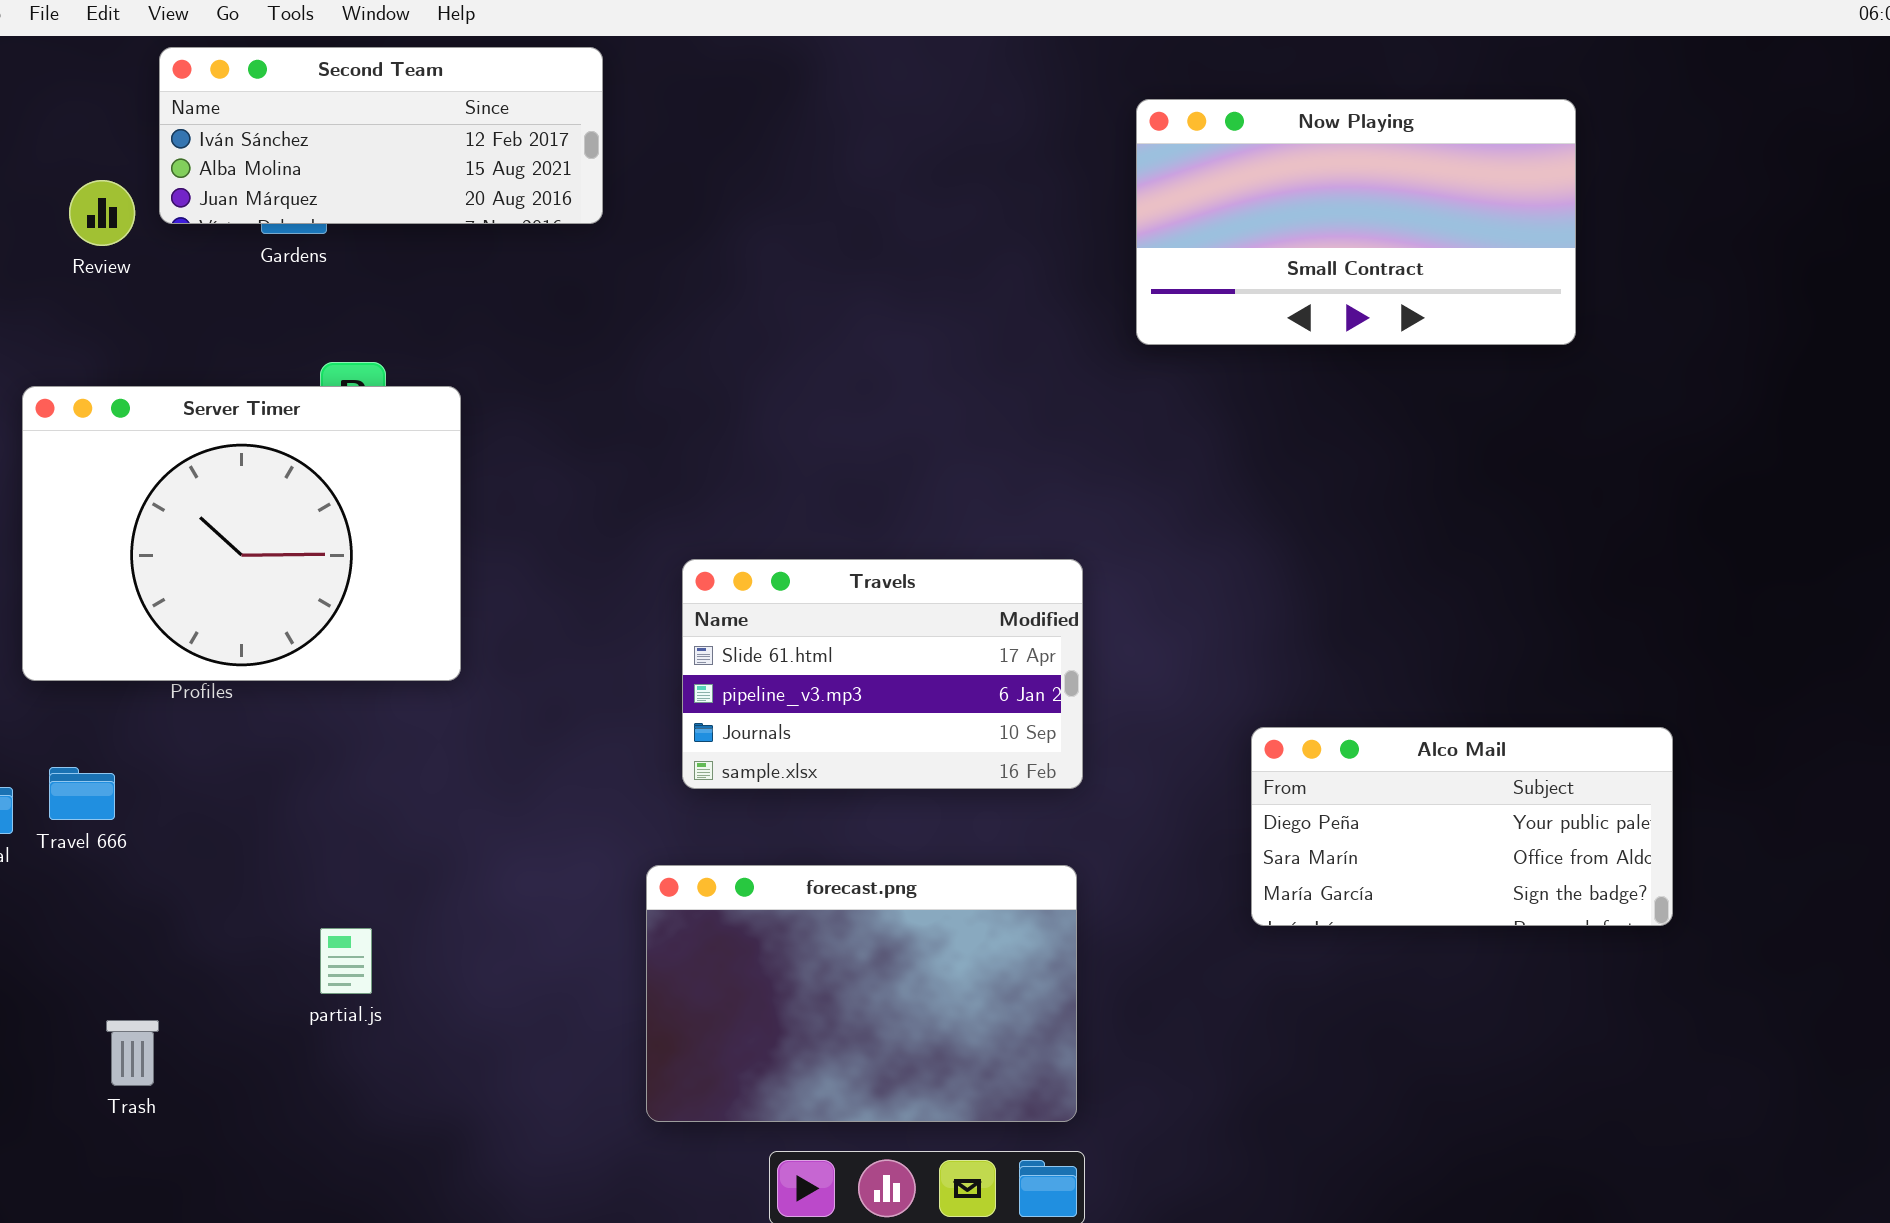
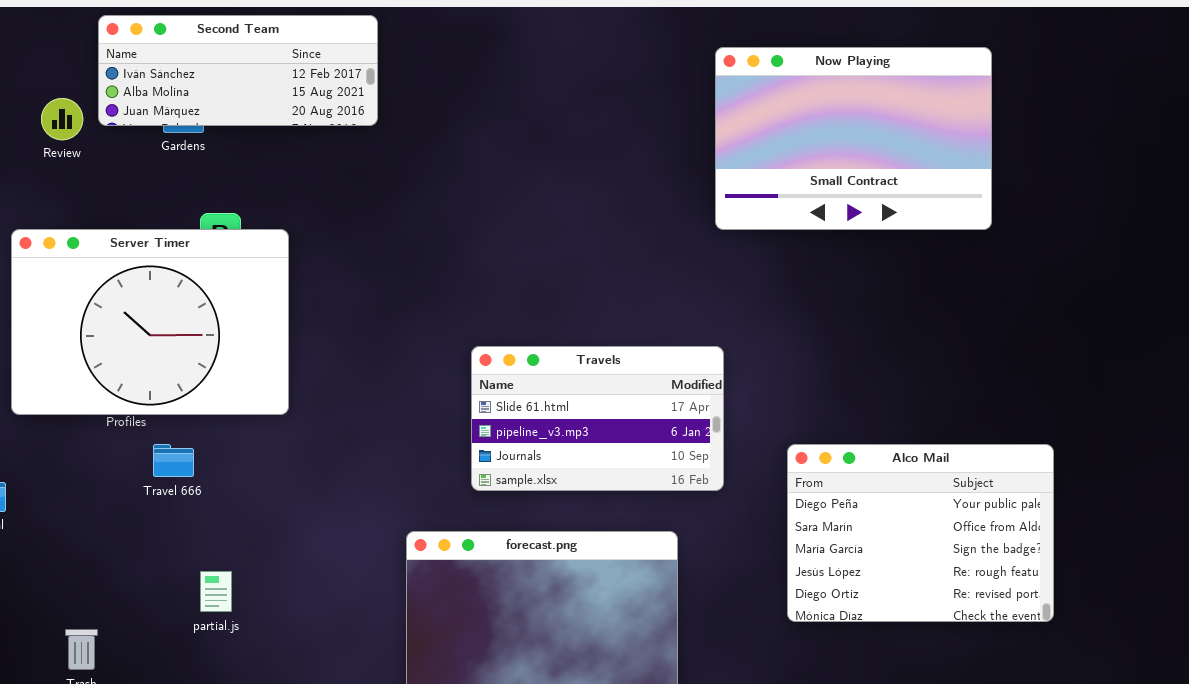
Now Playing: [1136,99,1576,345] -> [715,47,992,230], resized
Travels: [682,559,1083,789] -> [471,346,724,491], moved
Alco Mail: [1251,727,1673,926] -> [787,444,1054,622], resized
Travel 666: [49,767,115,820] -> [153,444,194,477], moved

